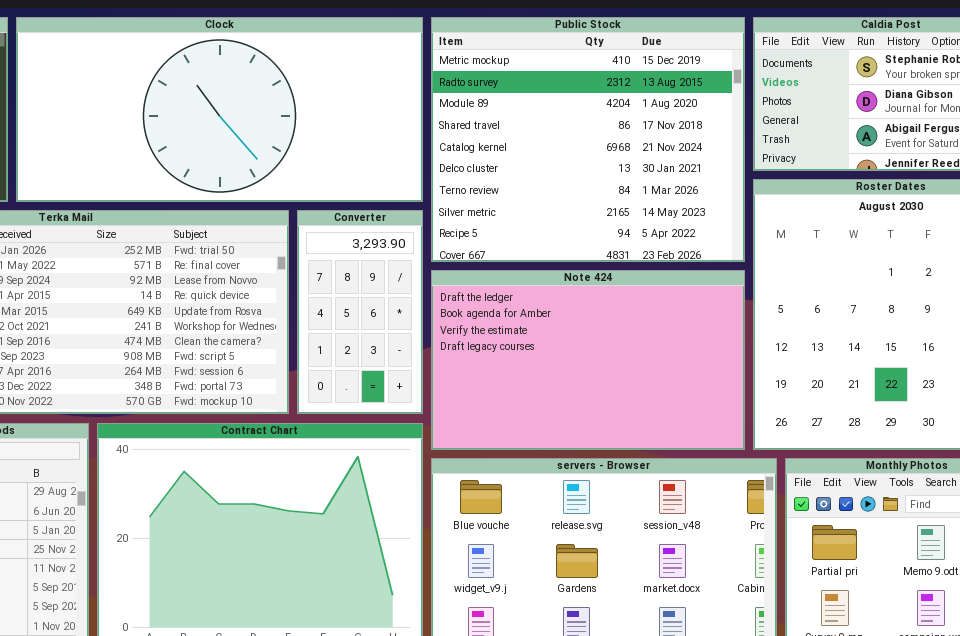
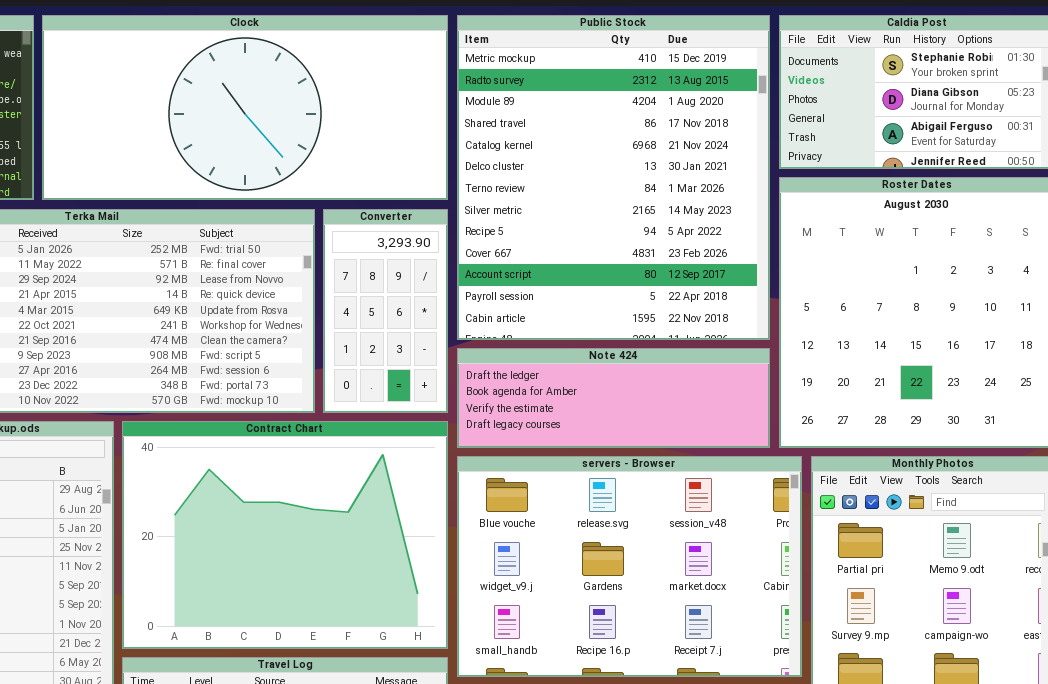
Public Stock: [431,17,745,262] -> [457,15,770,340], resized
Note 424: [431,270,745,450] -> [457,348,770,448], resized

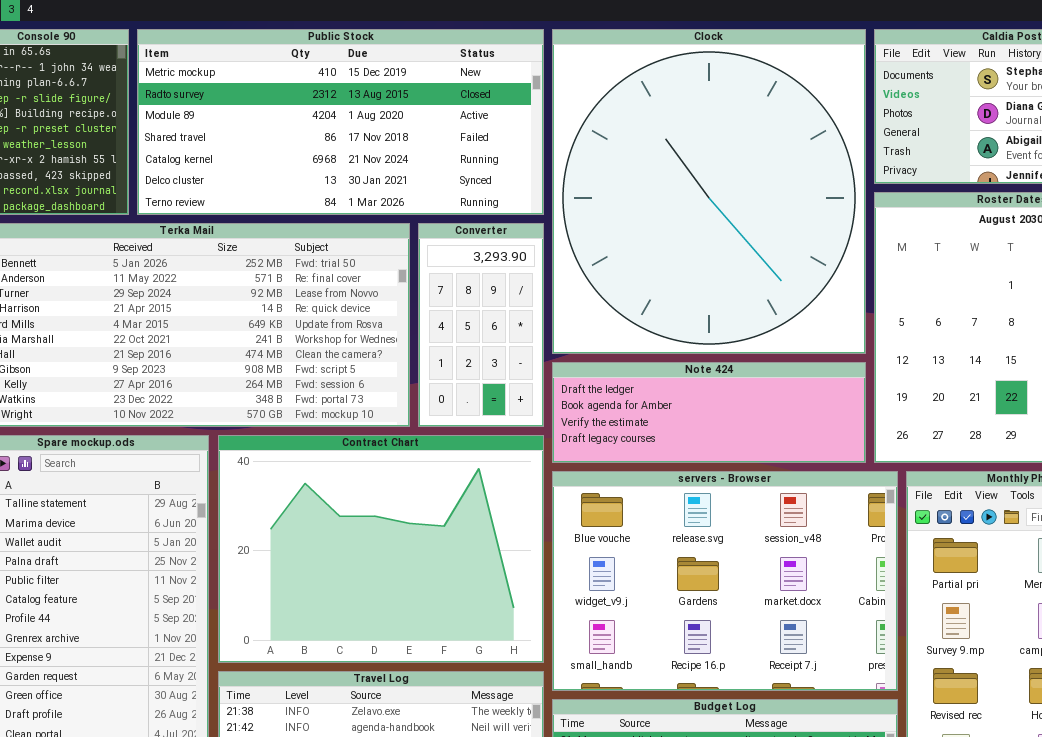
Clock: [42,15,448,200] -> [552,29,866,354], moved, resized
Public Stock: [457,15,770,340] -> [137,29,544,215], moved, resized

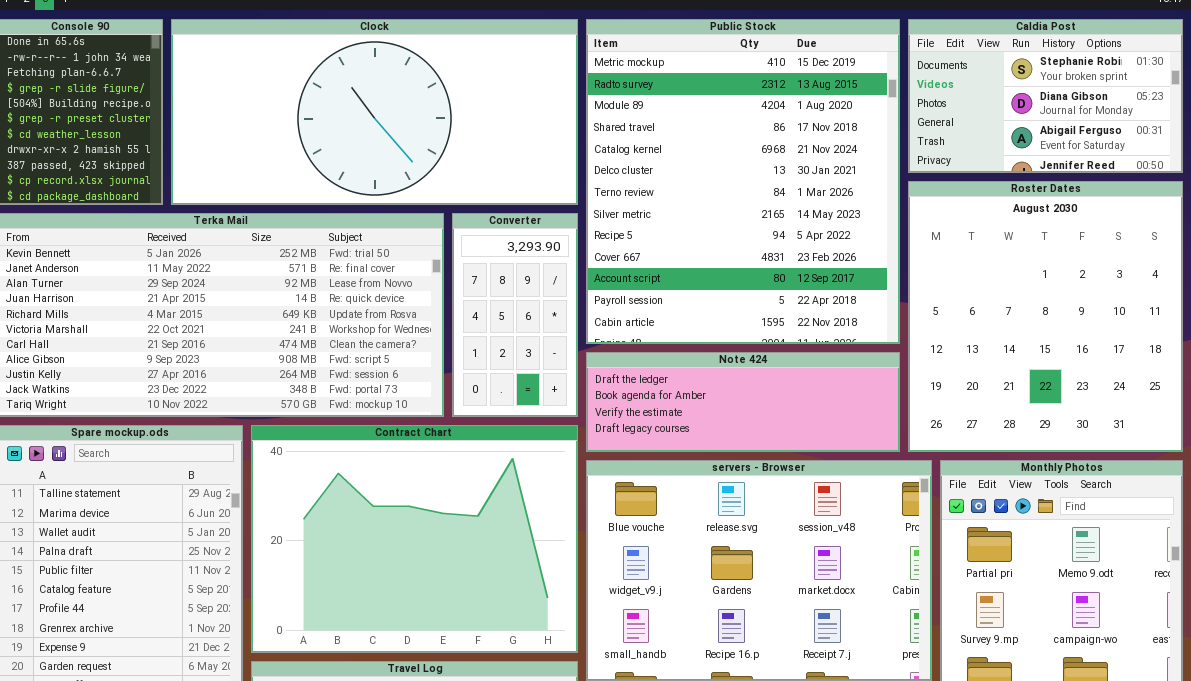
Public Stock: [137,29,544,215] -> [586,19,900,344], moved, resized
Clock: [552,29,866,354] -> [171,19,578,205], moved, resized

